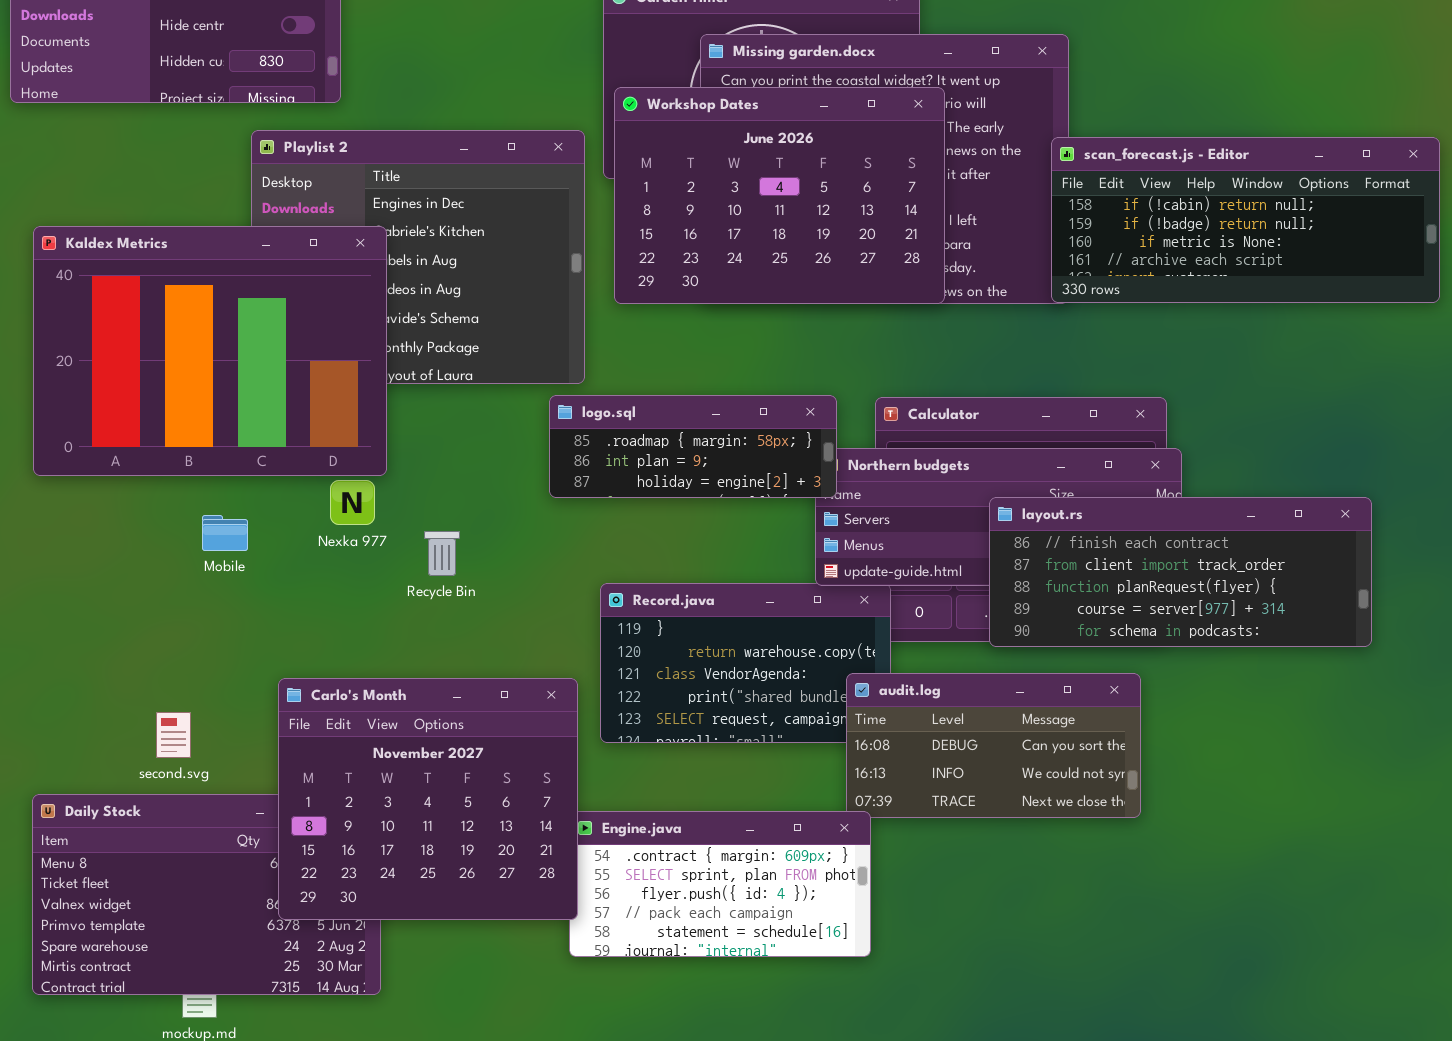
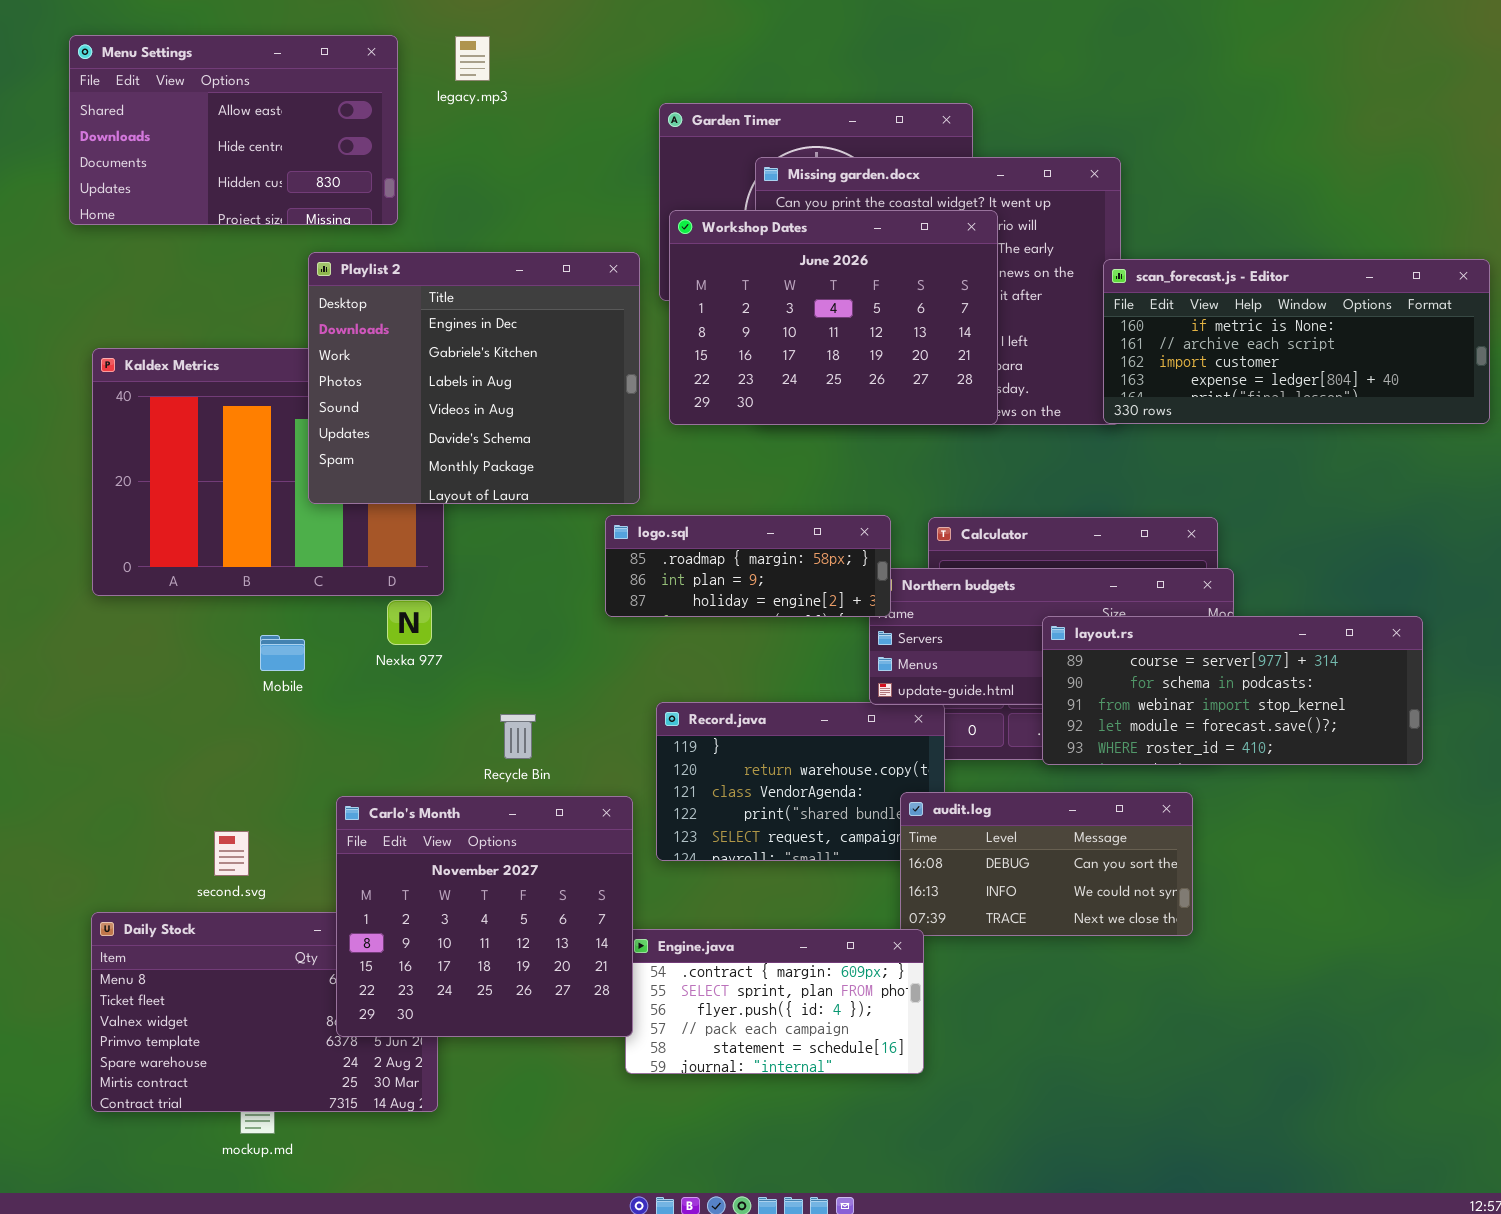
Playlist 2: [251,130,585,384] -> [308,252,640,504], raised
scan_forecast.js - Editor: [1051,137,1440,303] -> [1103,259,1490,424], scrolled down 2 rows
layout.rs: [989,497,1372,647] -> [1042,616,1423,765], scrolled down 3 rows
Recycle Bin: [424,531,460,576] -> [500,714,536,759], moved

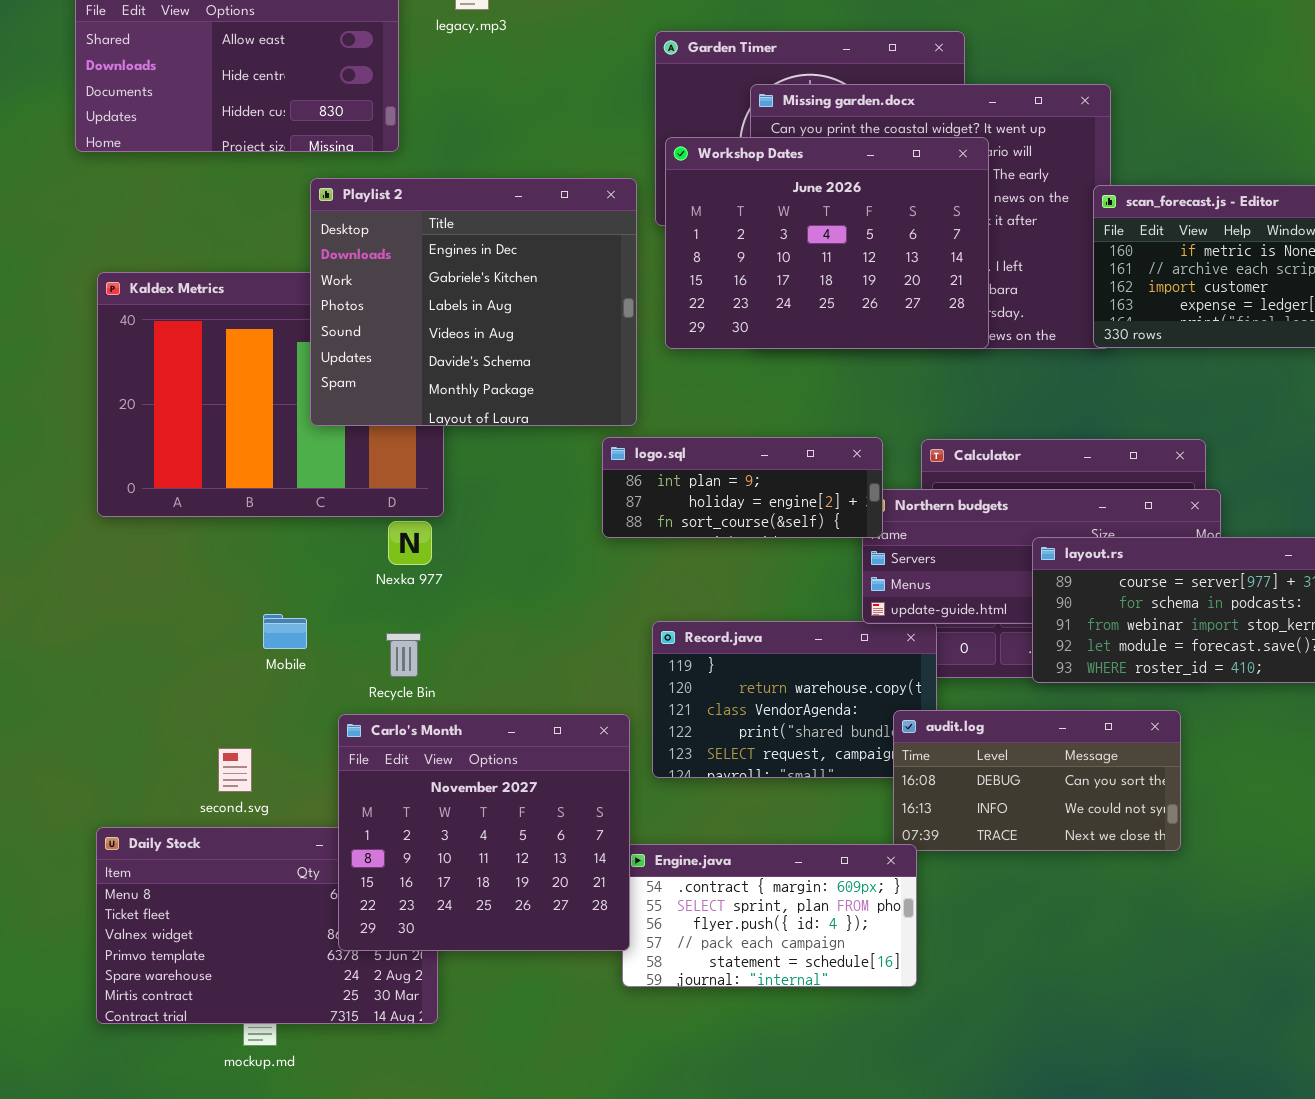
logo.sql: [605,515,891,617] -> [602,437,883,538], scrolled down 1 row
Mobile: [260,635,305,671] -> [263,614,307,649], moved
Recycle Bin: [500,714,536,759] -> [386,633,421,677], moved

